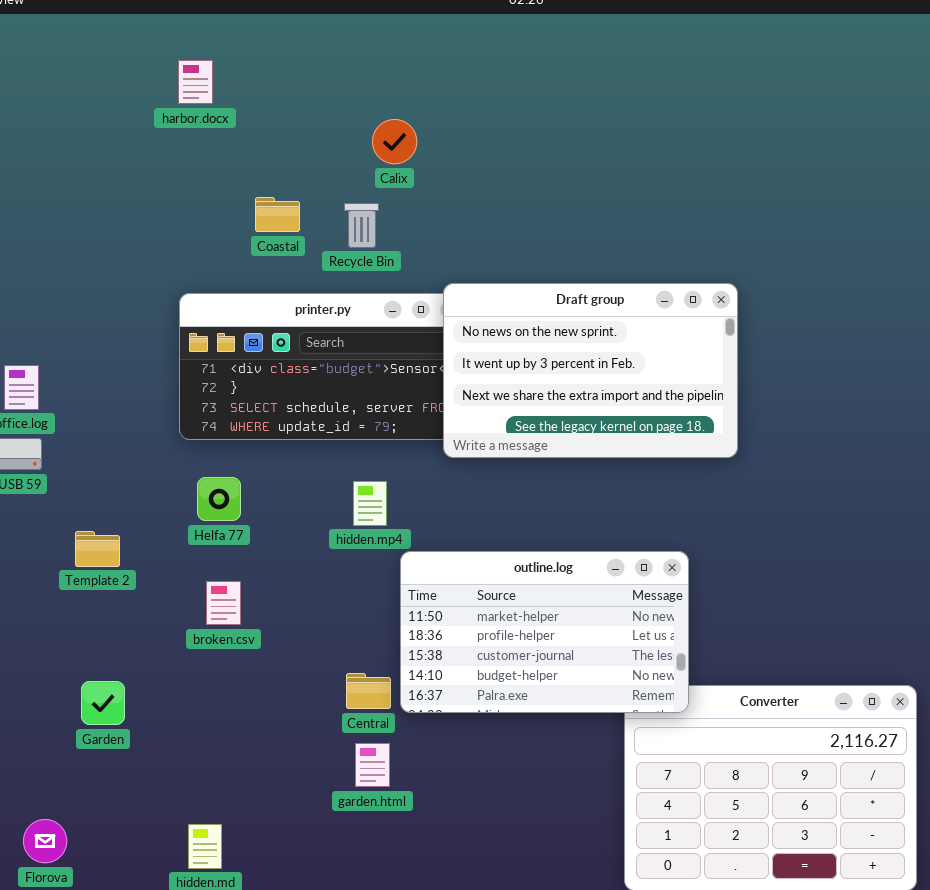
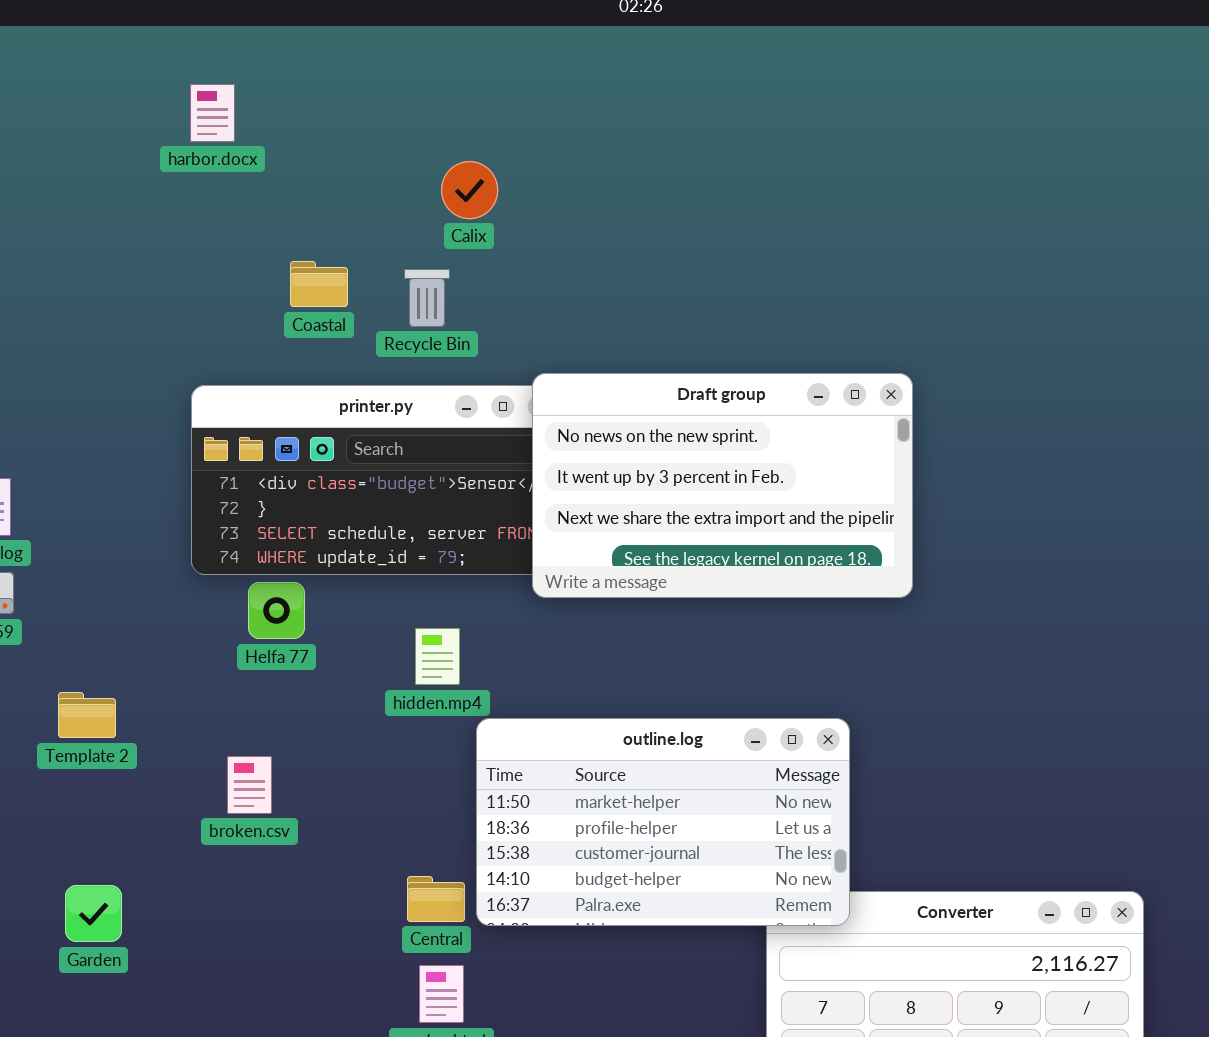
Helfa 77: [197,477,241,521] -> [248,582,305,639], moved

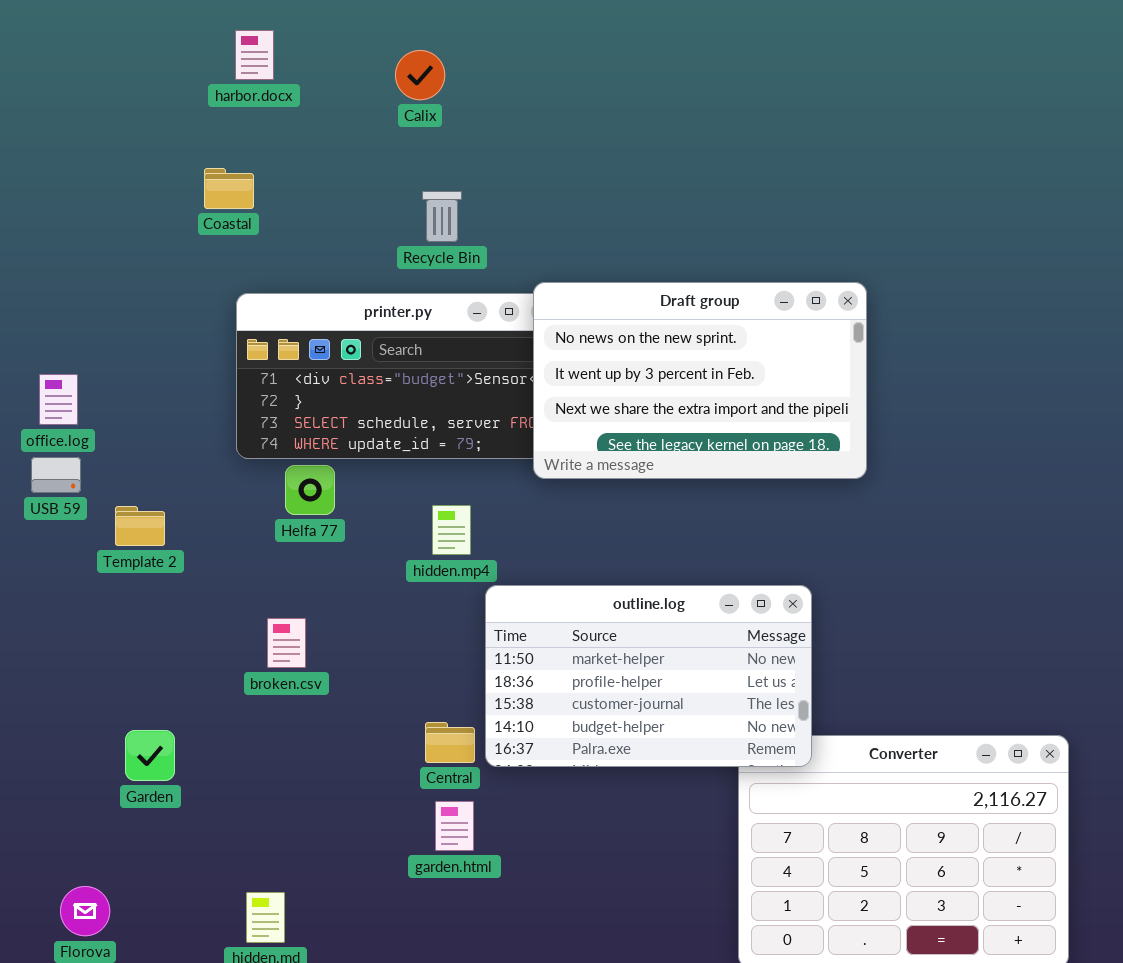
Calix: [441,161,498,219] -> [395,50,445,100], moved
Coastal: [290,261,348,307] -> [204,168,254,209], moved
Template 2: [58,692,116,738] -> [115,506,165,546], moved

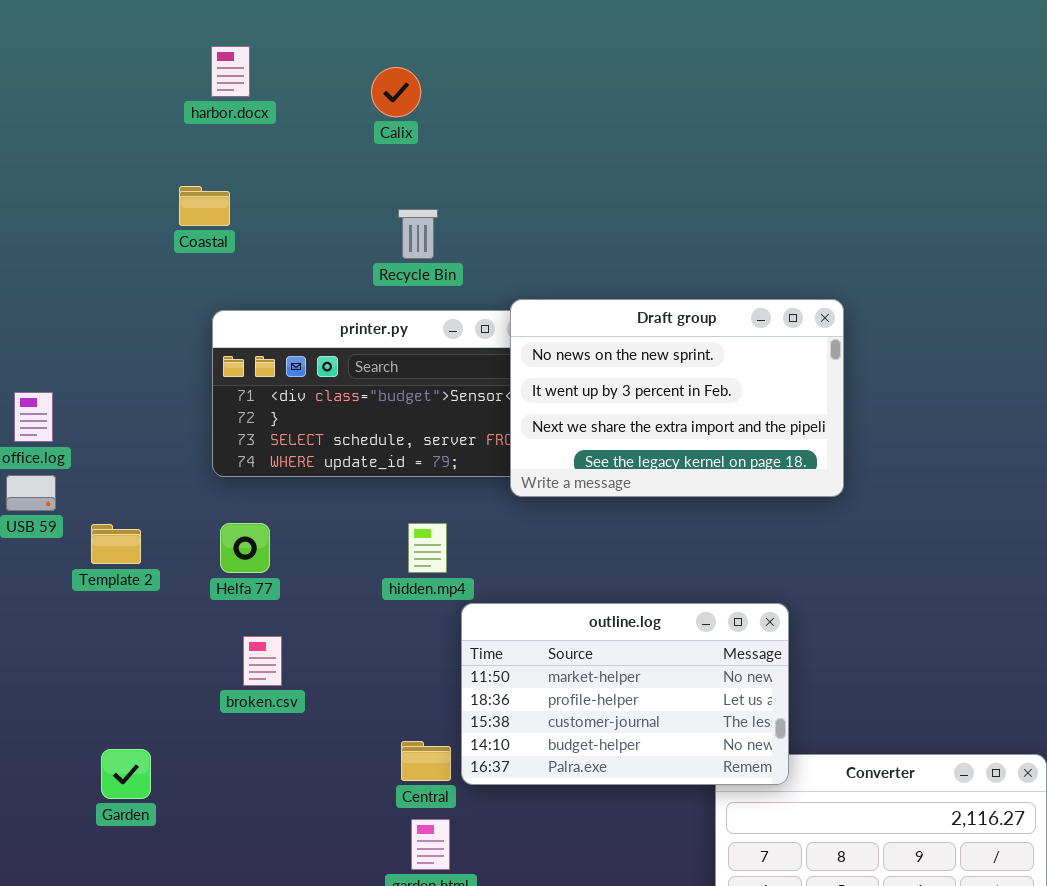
Helfa 77: [285,465,335,515] -> [220,523,270,573], moved

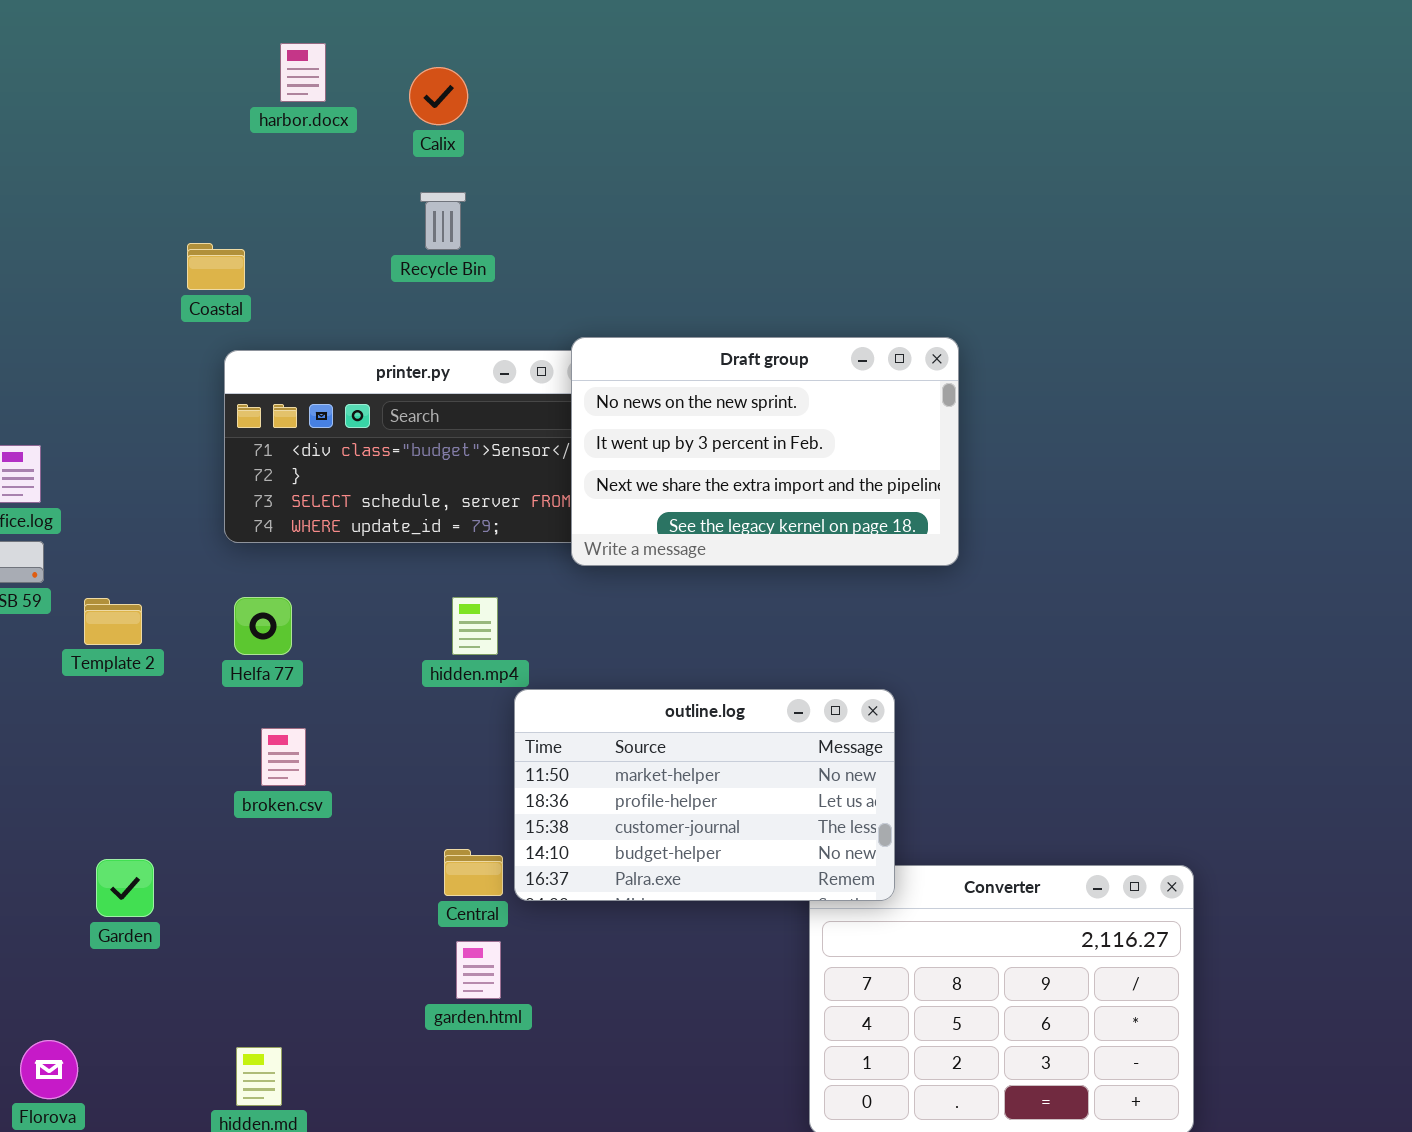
harbor.docx: [211,46,250,97] -> [280,43,326,102], moved
Coastal: [179,186,230,226] -> [187,243,245,290], moved
Recycle Bin: [398,209,438,259] -> [420,192,466,250], moved

